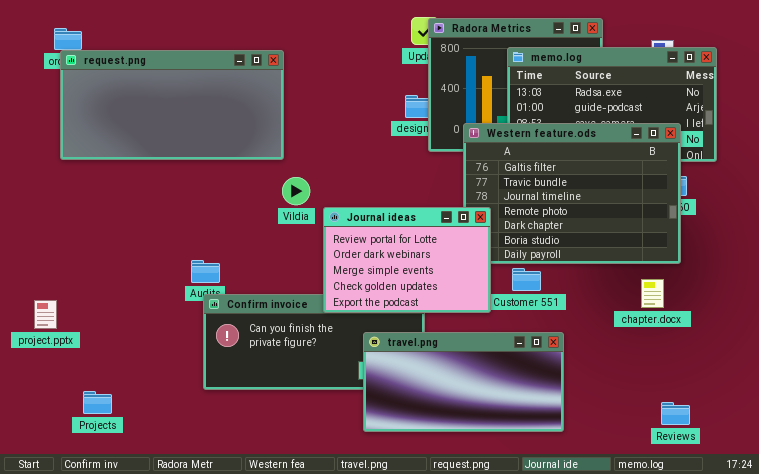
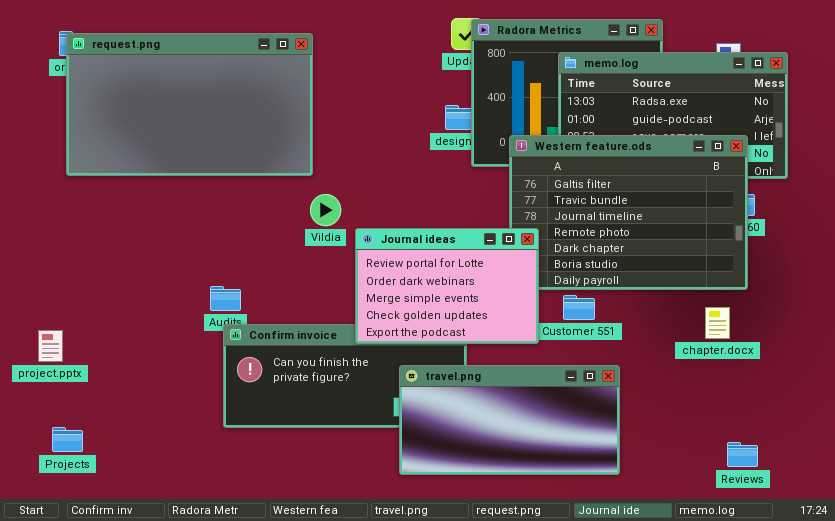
request.png: [60,50,284,160] -> [66,33,313,176], resized
Projects: [83,391,112,414] -> [52,427,83,452], moved

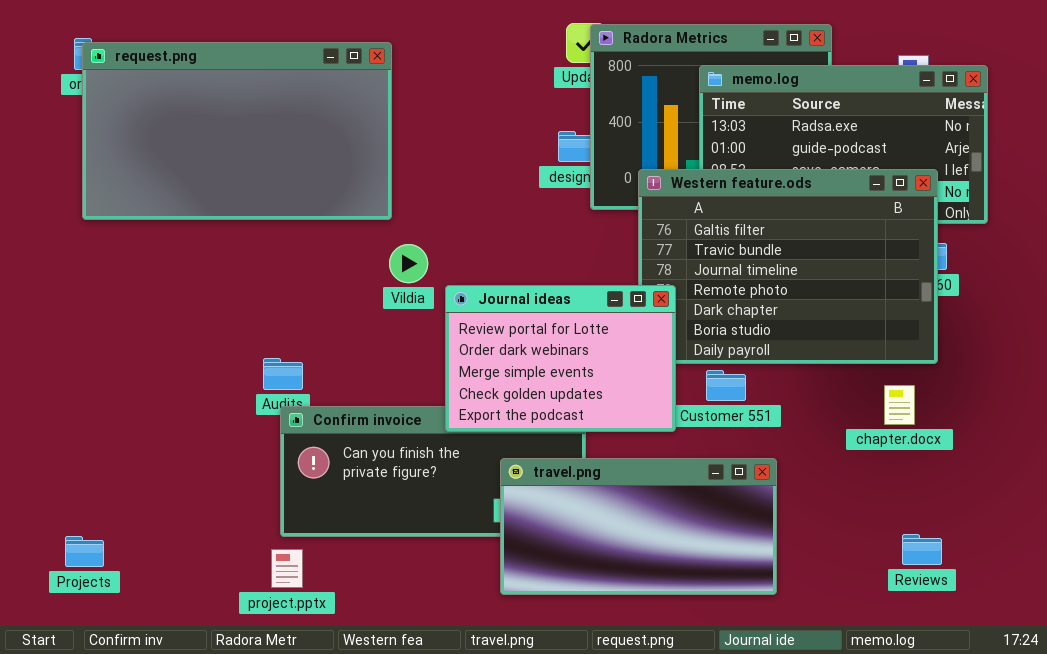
project.pptx: [38,330,63,362] -> [271,549,303,588], moved
Reviews: [727,442,758,467] -> [902,534,942,565], moved

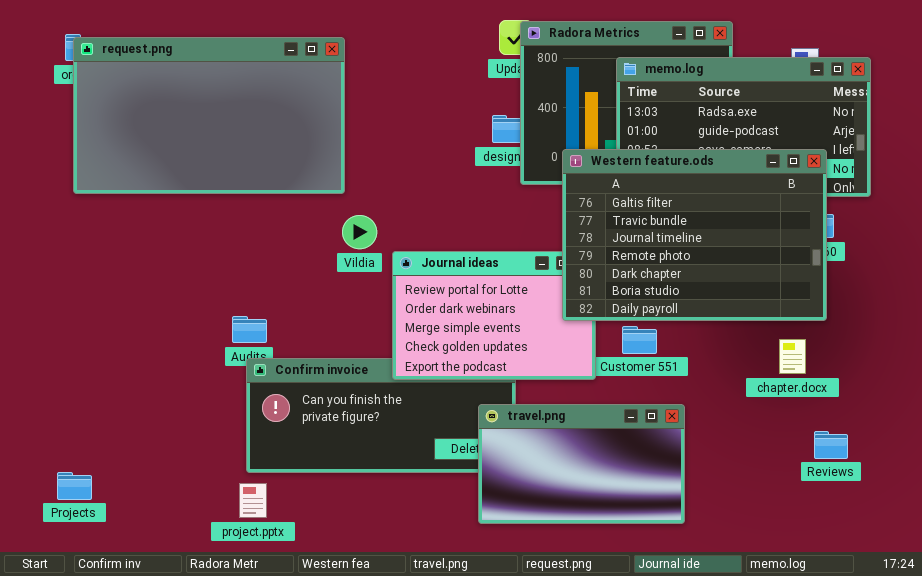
Western feature.ods: [638,169,938,364] -> [562,149,827,321], raised
travel.png: [500,458,777,595] -> [478,404,685,524], resized
Reviews: [902,534,942,565] -> [814,431,848,459], moved

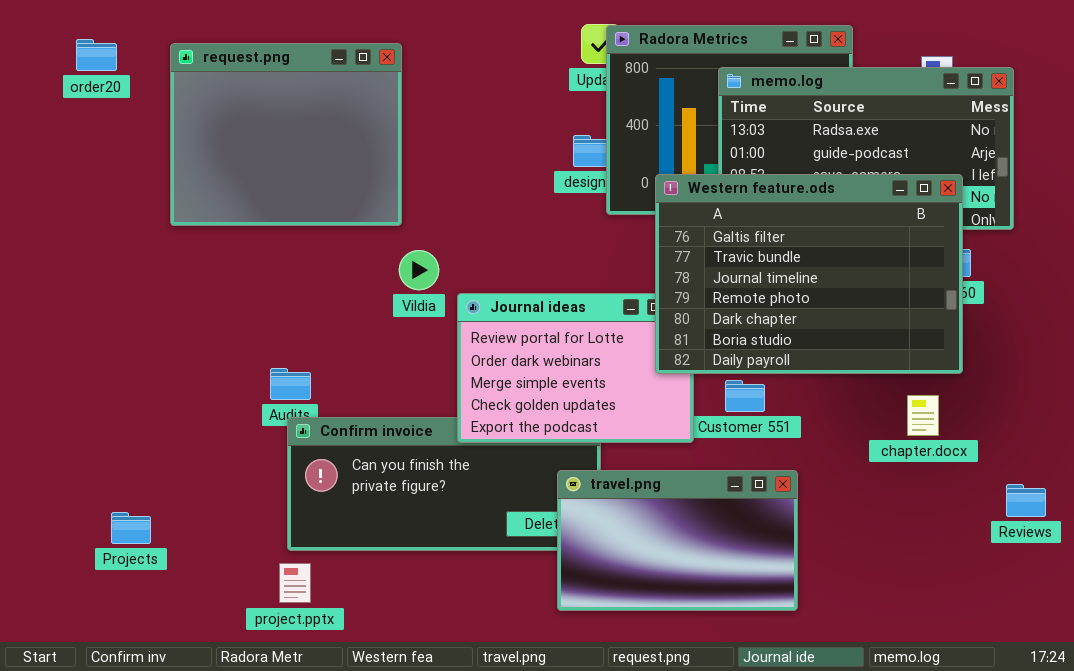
request.png: [73,37,345,194] -> [170,43,402,226], resized
Reviews: [814,431,848,459] -> [1006,484,1046,517], moved
Projects: [57,472,92,500] -> [111,512,151,544], moved

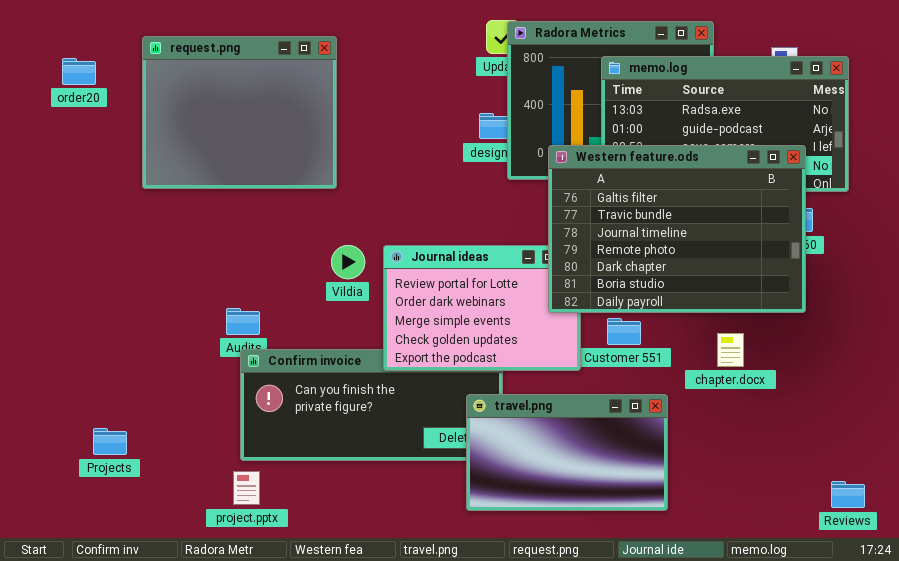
order20: [76,39,117,71] -> [62,58,96,85], moved
Vildia: [399,250,439,290] -> [331,245,365,279], moved
chapter.docx: [907,395,939,436] -> [717,333,744,367], moved
Reviews: [1006,484,1046,517] -> [831,481,865,508], moved

